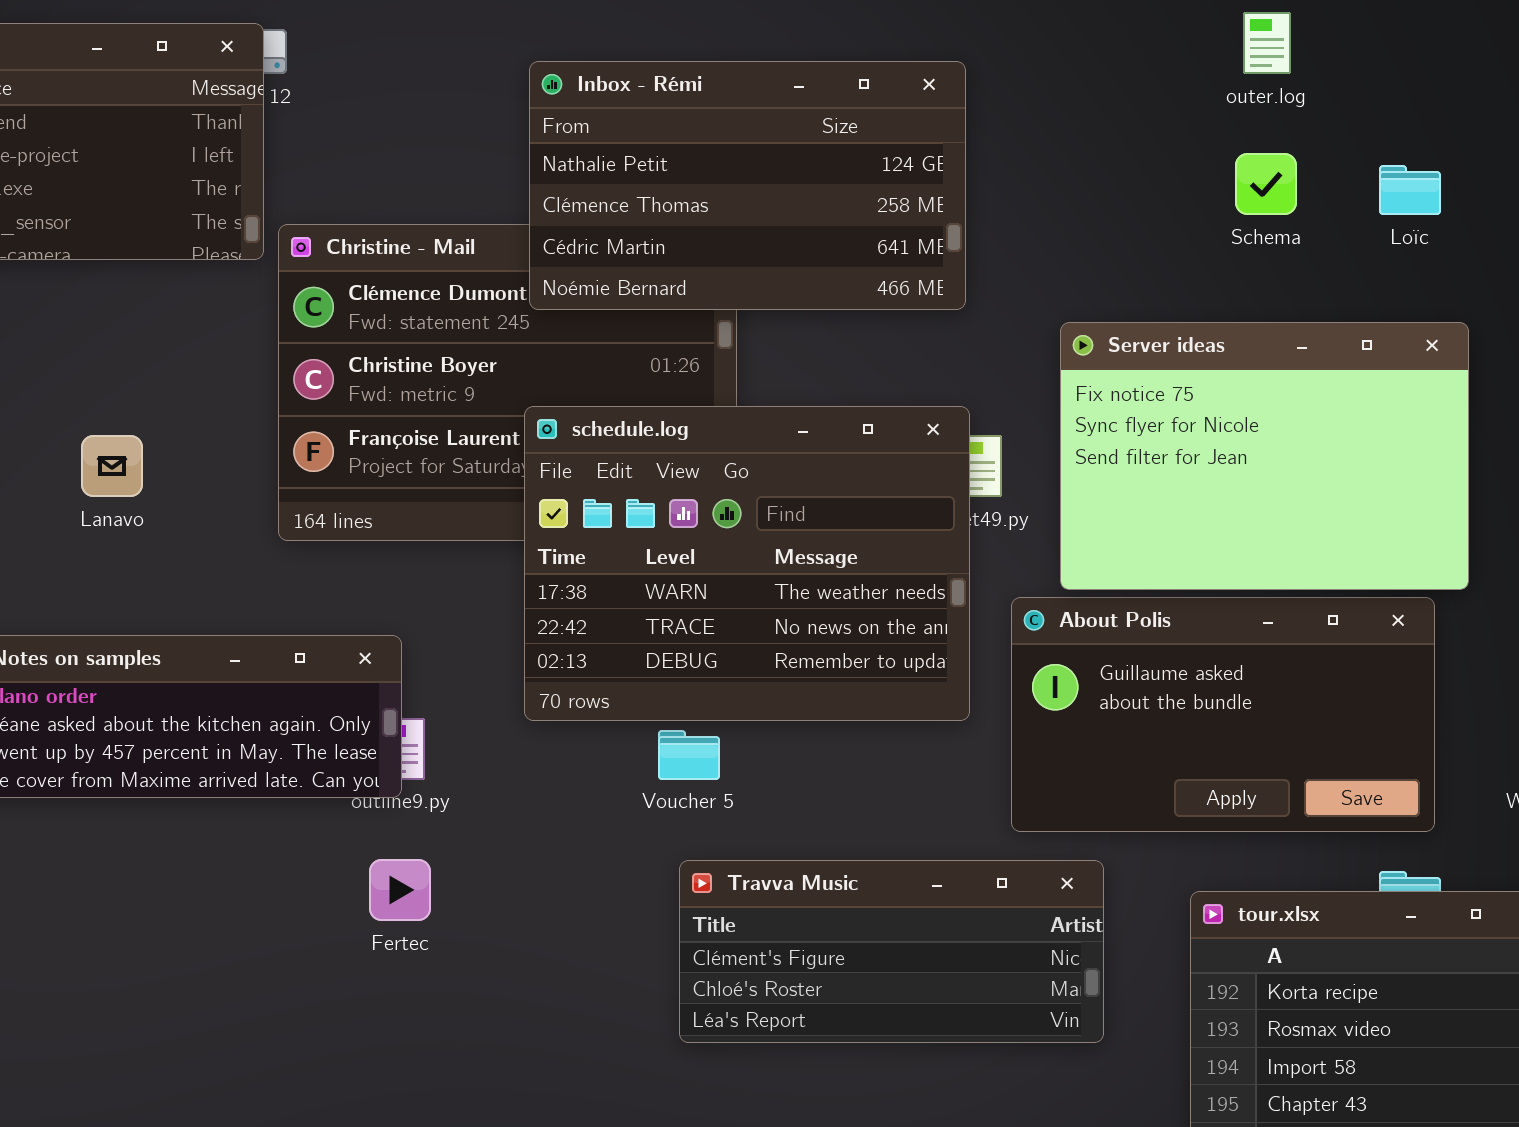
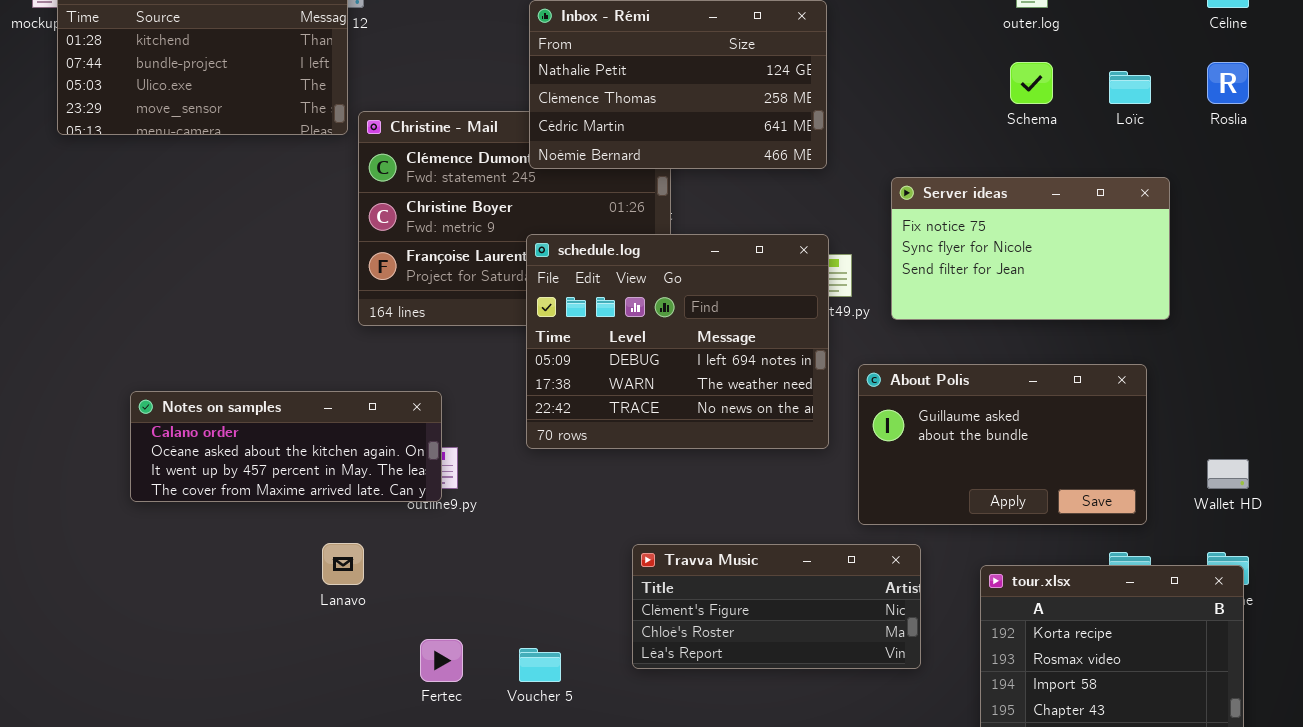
Server ideas: [1060,322,1469,590] -> [891,177,1170,320], resized
schedule.log: [524,406,970,721] -> [526,234,829,449], scrolled up 1 row
Lanavo: [81,435,143,497] -> [322,543,364,585], moved
Voucher 5: [658,730,720,780] -> [519,648,561,682], moved
Fertec: [369,859,431,921] -> [420,639,463,682], moved

